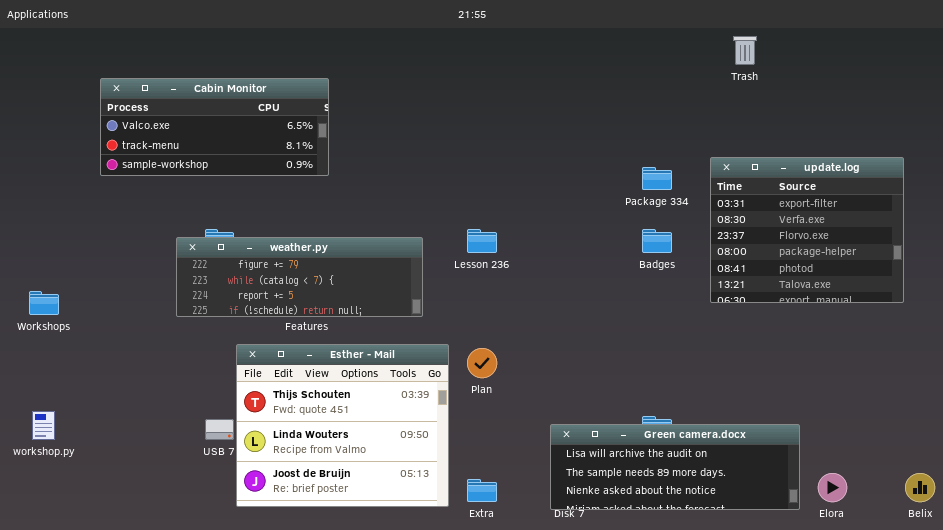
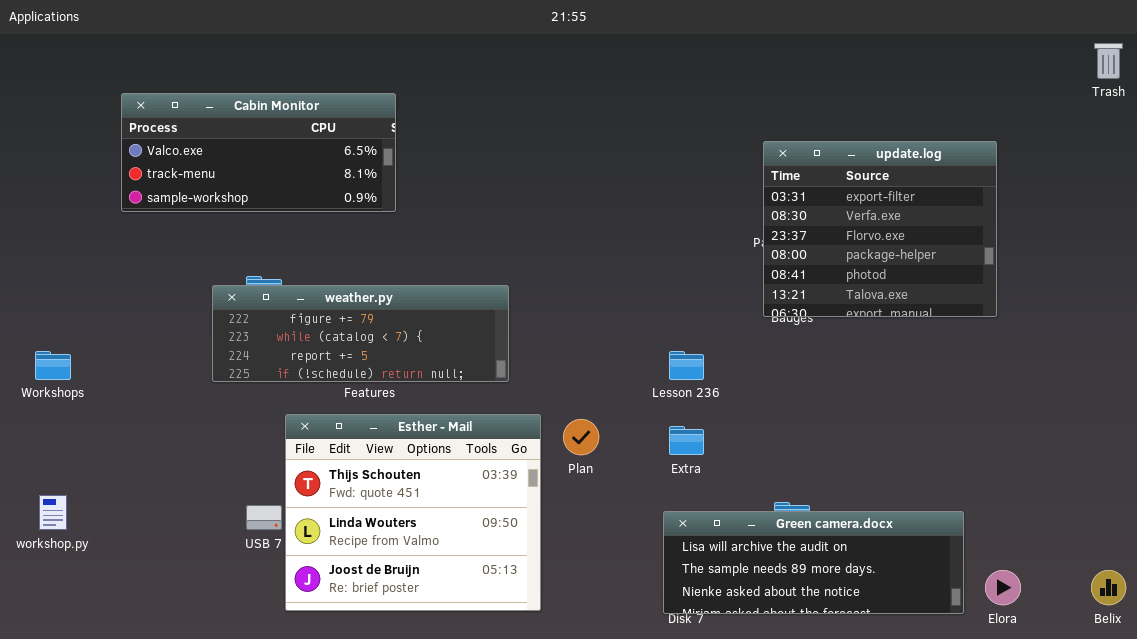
Trash: [733,36,757,65] -> [1094,43,1123,79], moved
update.log: [710,157,904,303] -> [763,141,997,317], moved
Lesson 236: [467,229,497,253] -> [669,351,704,380], moved
Extra: [467,479,497,502] -> [669,426,704,455], moved

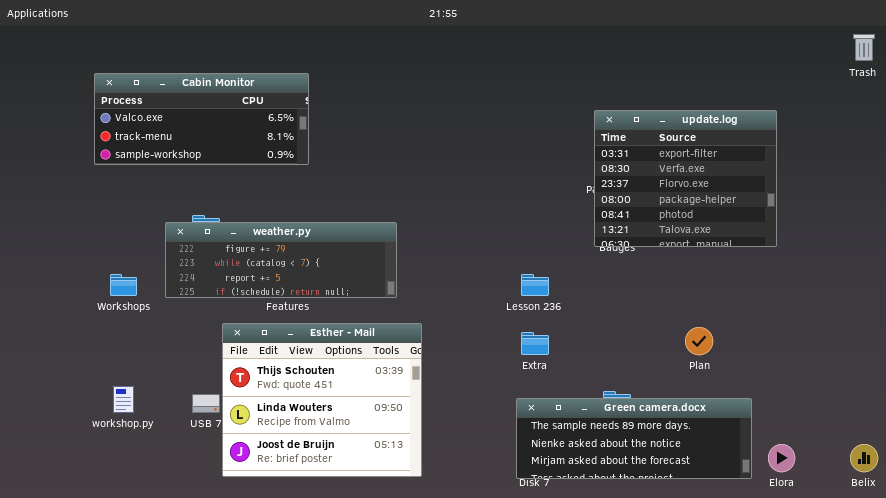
Workshops: [35,351,71,380] -> [110,274,137,296], moved
Plan: [563,419,599,455] -> [685,327,713,355], moved
workshop.py: [39,495,67,530] -> [113,386,134,413], moved
Green camera.docx: [663,511,964,614] -> [516,398,752,479], scrolled down 1 row

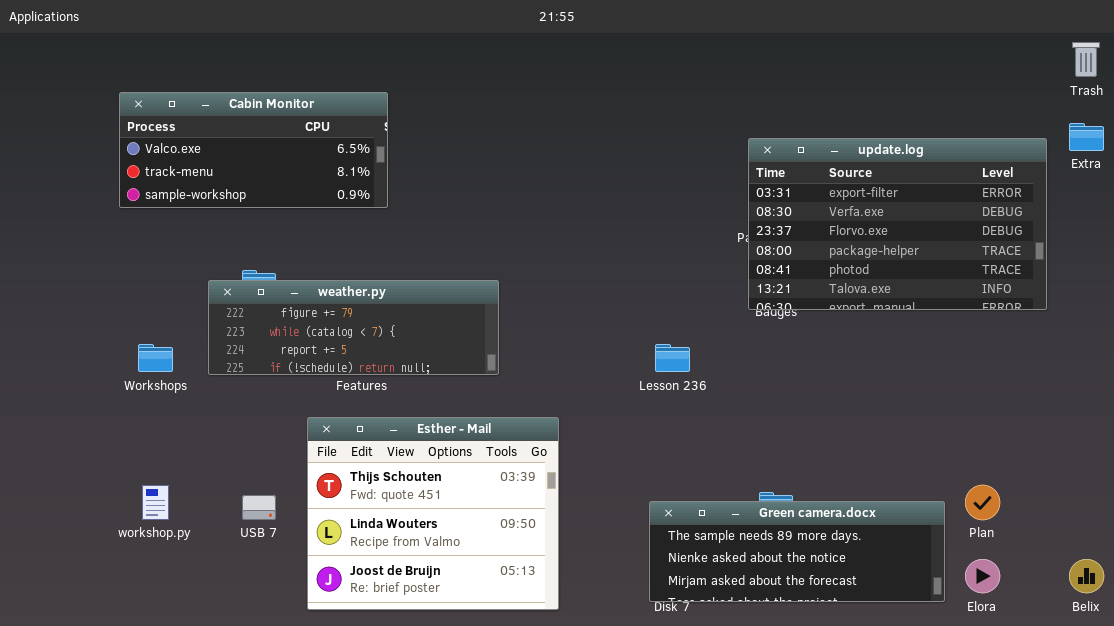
update.log: [594,110,777,247] -> [748,138,1047,310], resized
Esther - Mail: [222,323,422,477] -> [307,417,559,610], moved
Plan: [685,327,713,355] -> [965,485,1000,520], moved
Extra: [521,332,549,355] -> [1069,123,1104,151], moved

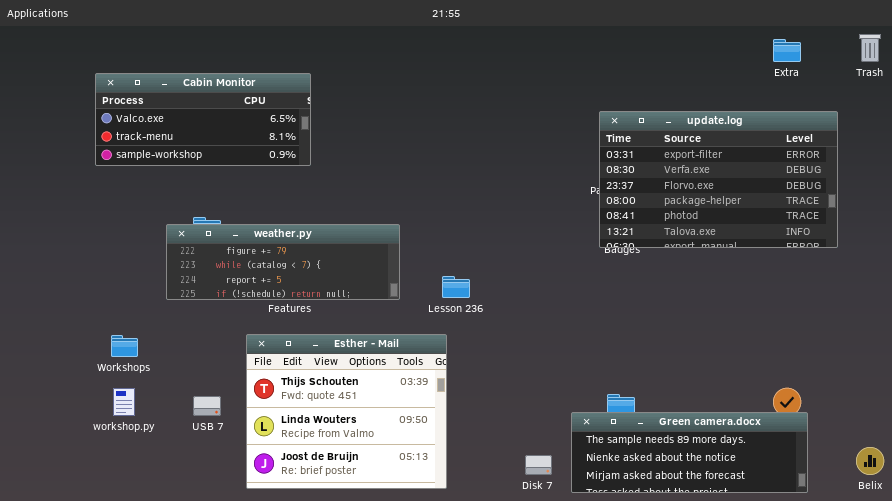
Extra: [1069,123,1104,151] -> [773,39,801,62], moved
Workshops: [138,344,173,372] -> [111,335,138,357], moved
Lesson 236: [655,344,690,372] -> [442,276,470,298], moved
Green camera.docx: [649,501,945,602] -> [571,412,808,493], moved

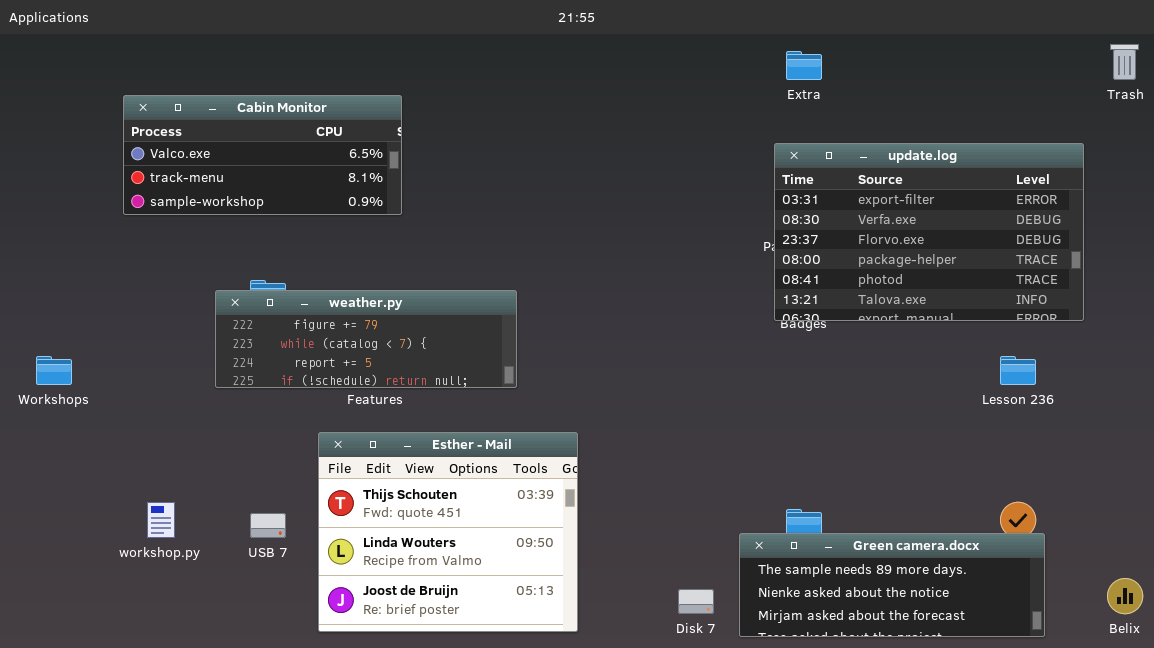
Extra: [773,39,801,62] -> [786,51,822,80], moved
Lesson 236: [442,276,470,298] -> [1000,356,1036,385], moved
Workshops: [111,335,138,357] -> [36,356,72,385], moved

